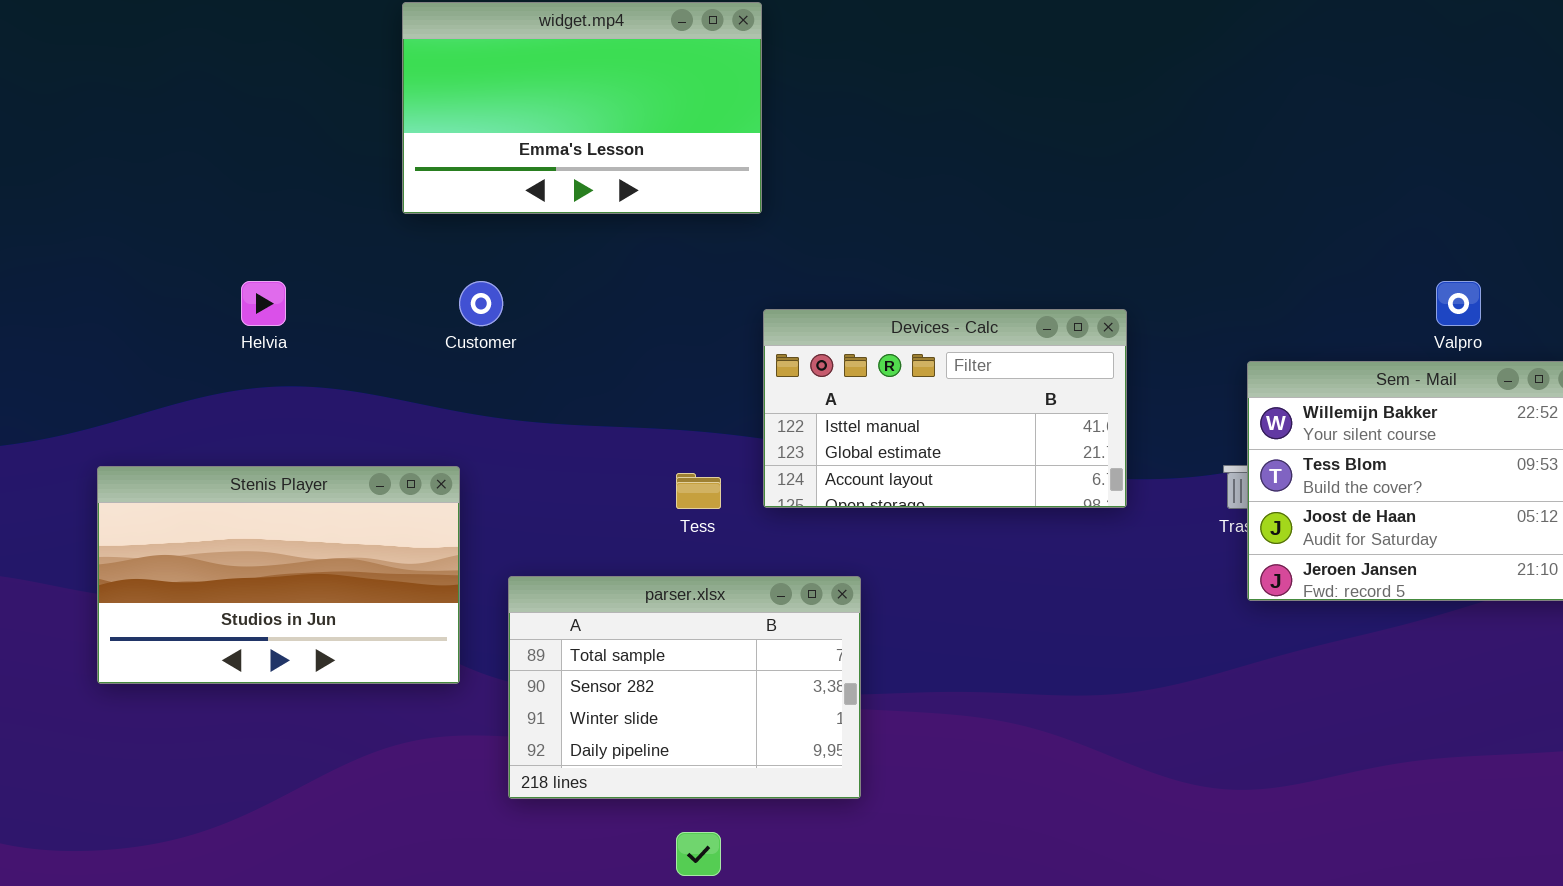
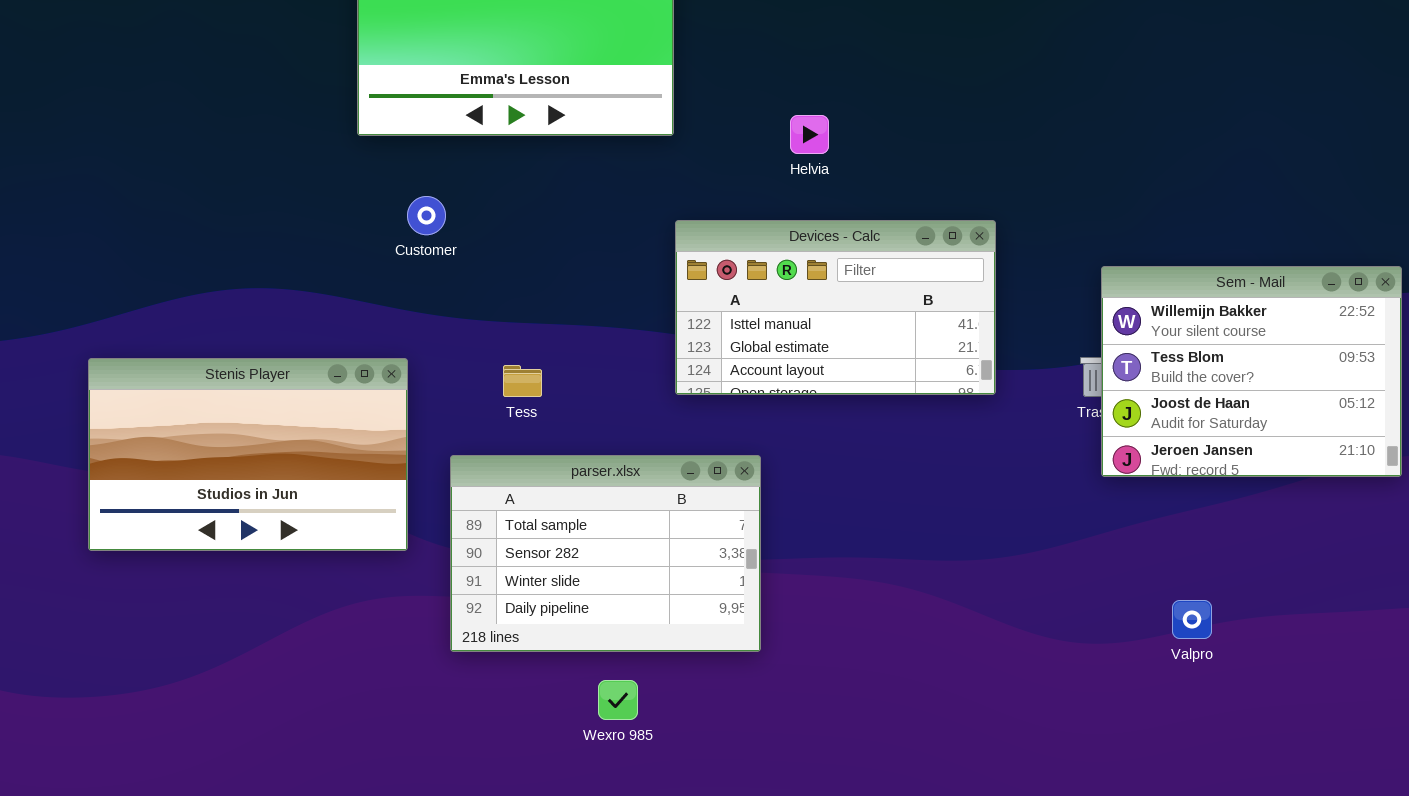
Helvia: [241,281,286,326] -> [790,115,829,154], moved
Valpro: [1436,281,1481,326] -> [1172,600,1212,639], moved
Tess: [676,473,721,509] -> [503,365,542,397], moved

